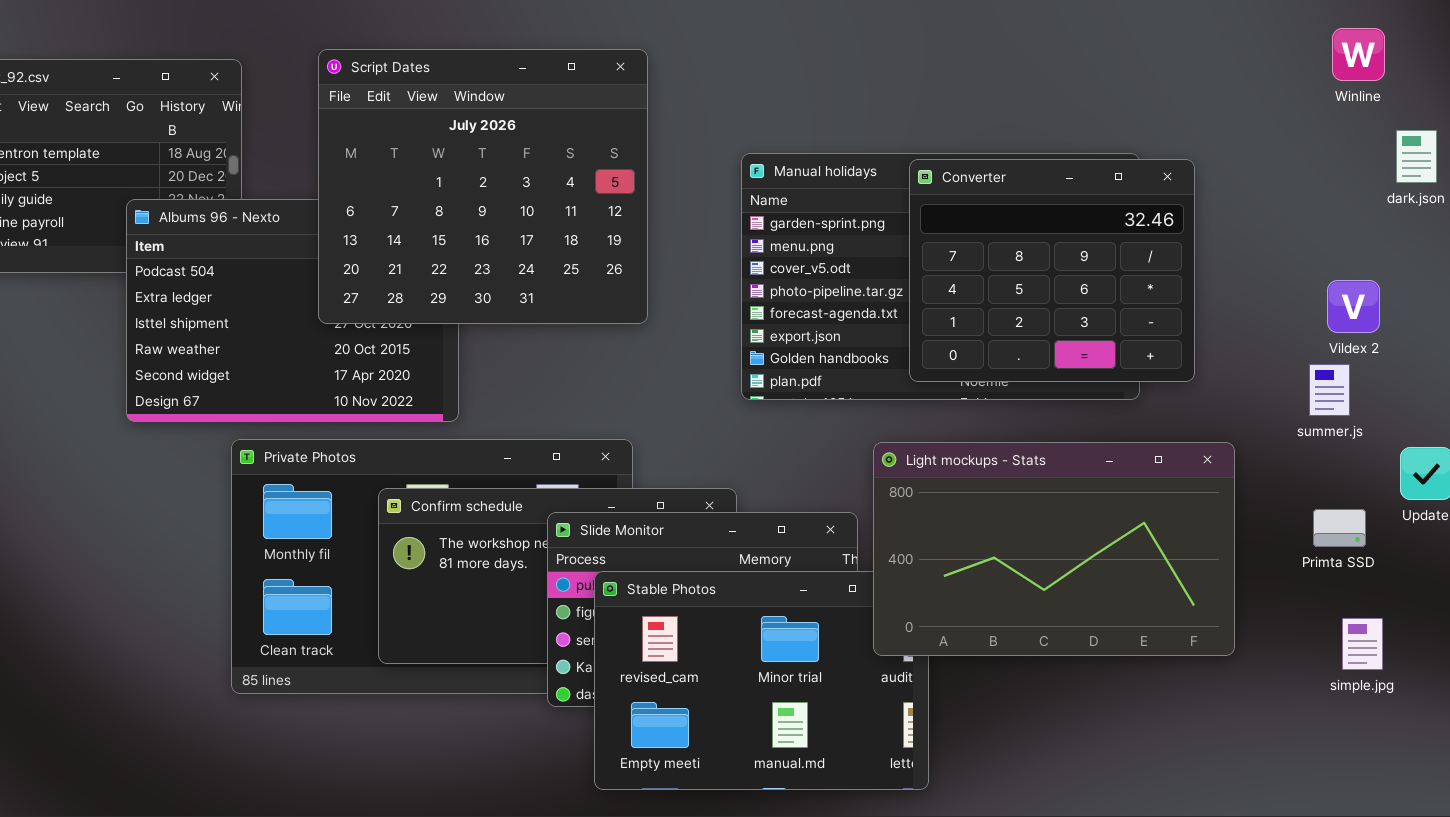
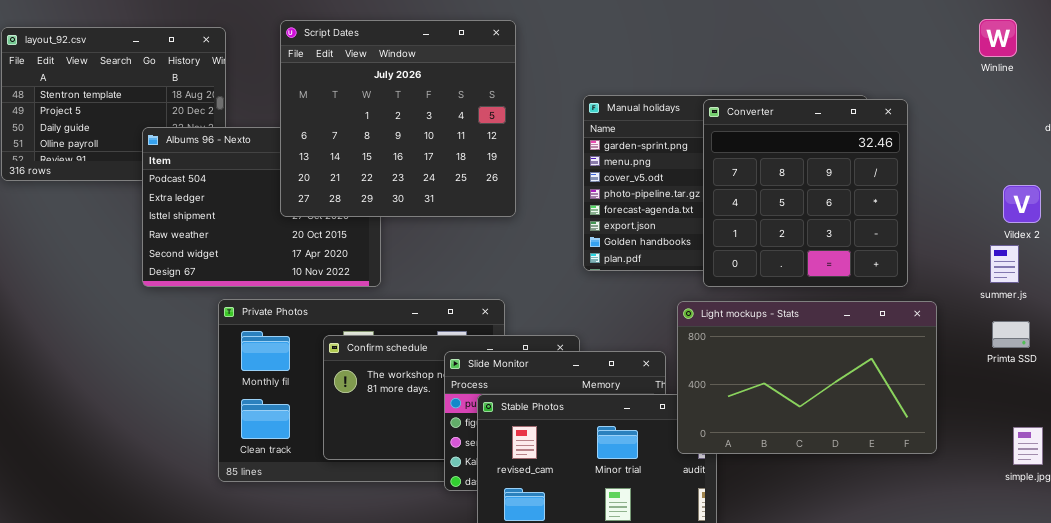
Winline: [1332,28,1385,81] -> [979,19,1017,57], moved
Converter: [909,159,1195,382] -> [703,99,908,287], resized
Primta SSD: [1313,509,1366,547] -> [992,321,1030,348], moved

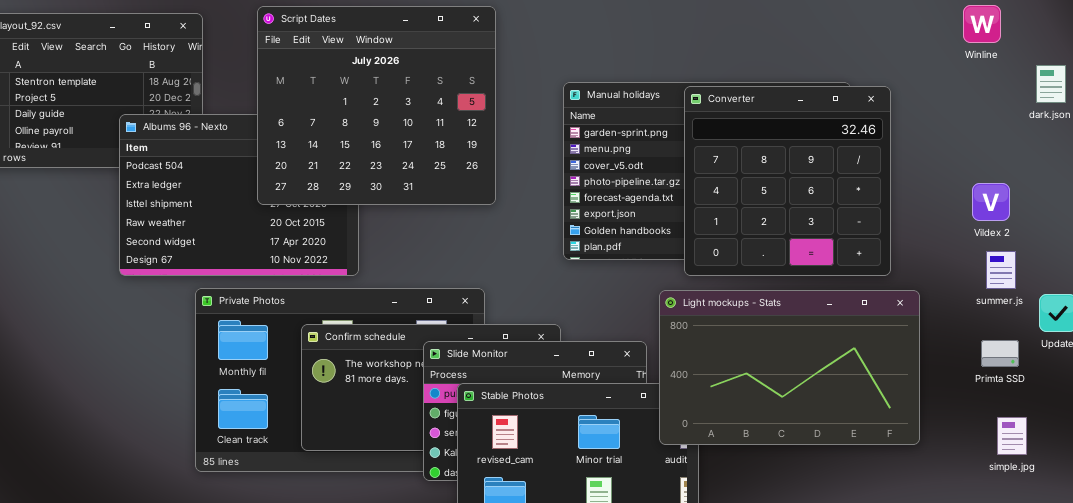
Vildex 2: [1003,185,1041,223] -> [972,183,1010,221], moved
summer.js: [990,245,1019,283] -> [986,251,1016,289], moved
Primta SSD: [992,321,1030,348] -> [981,340,1019,367], moved

